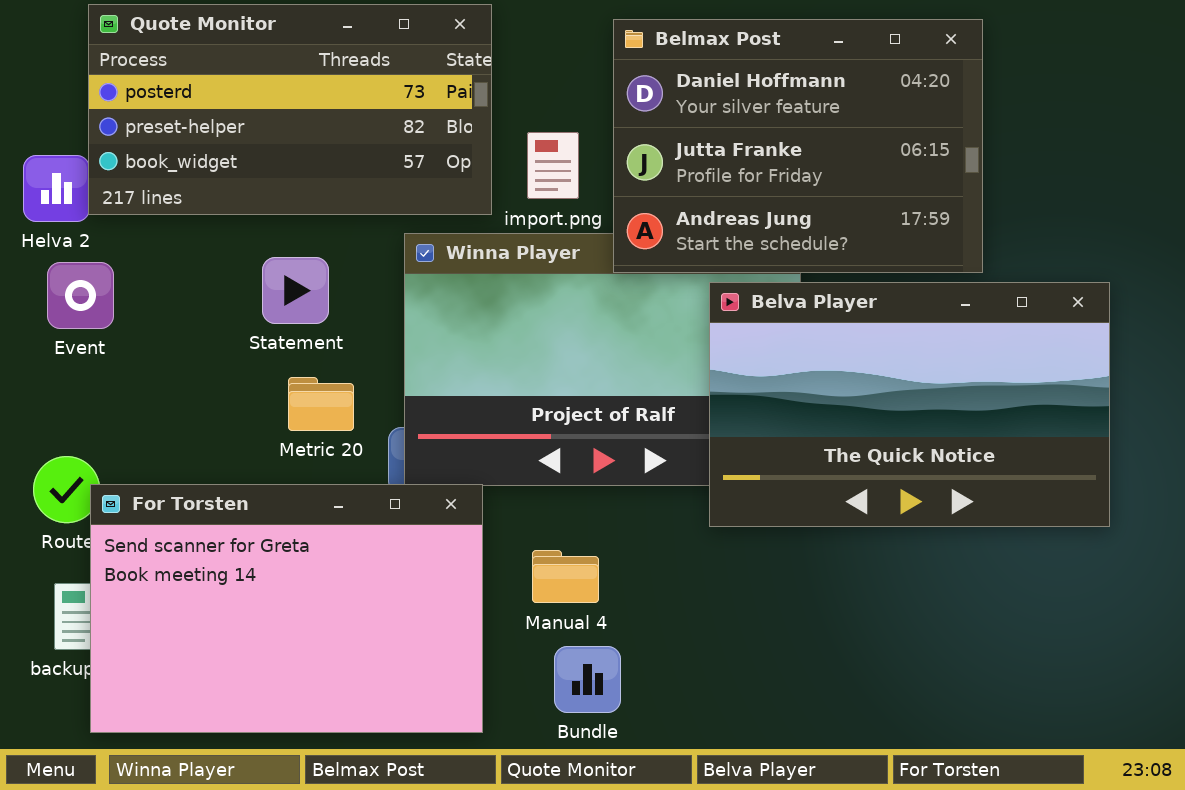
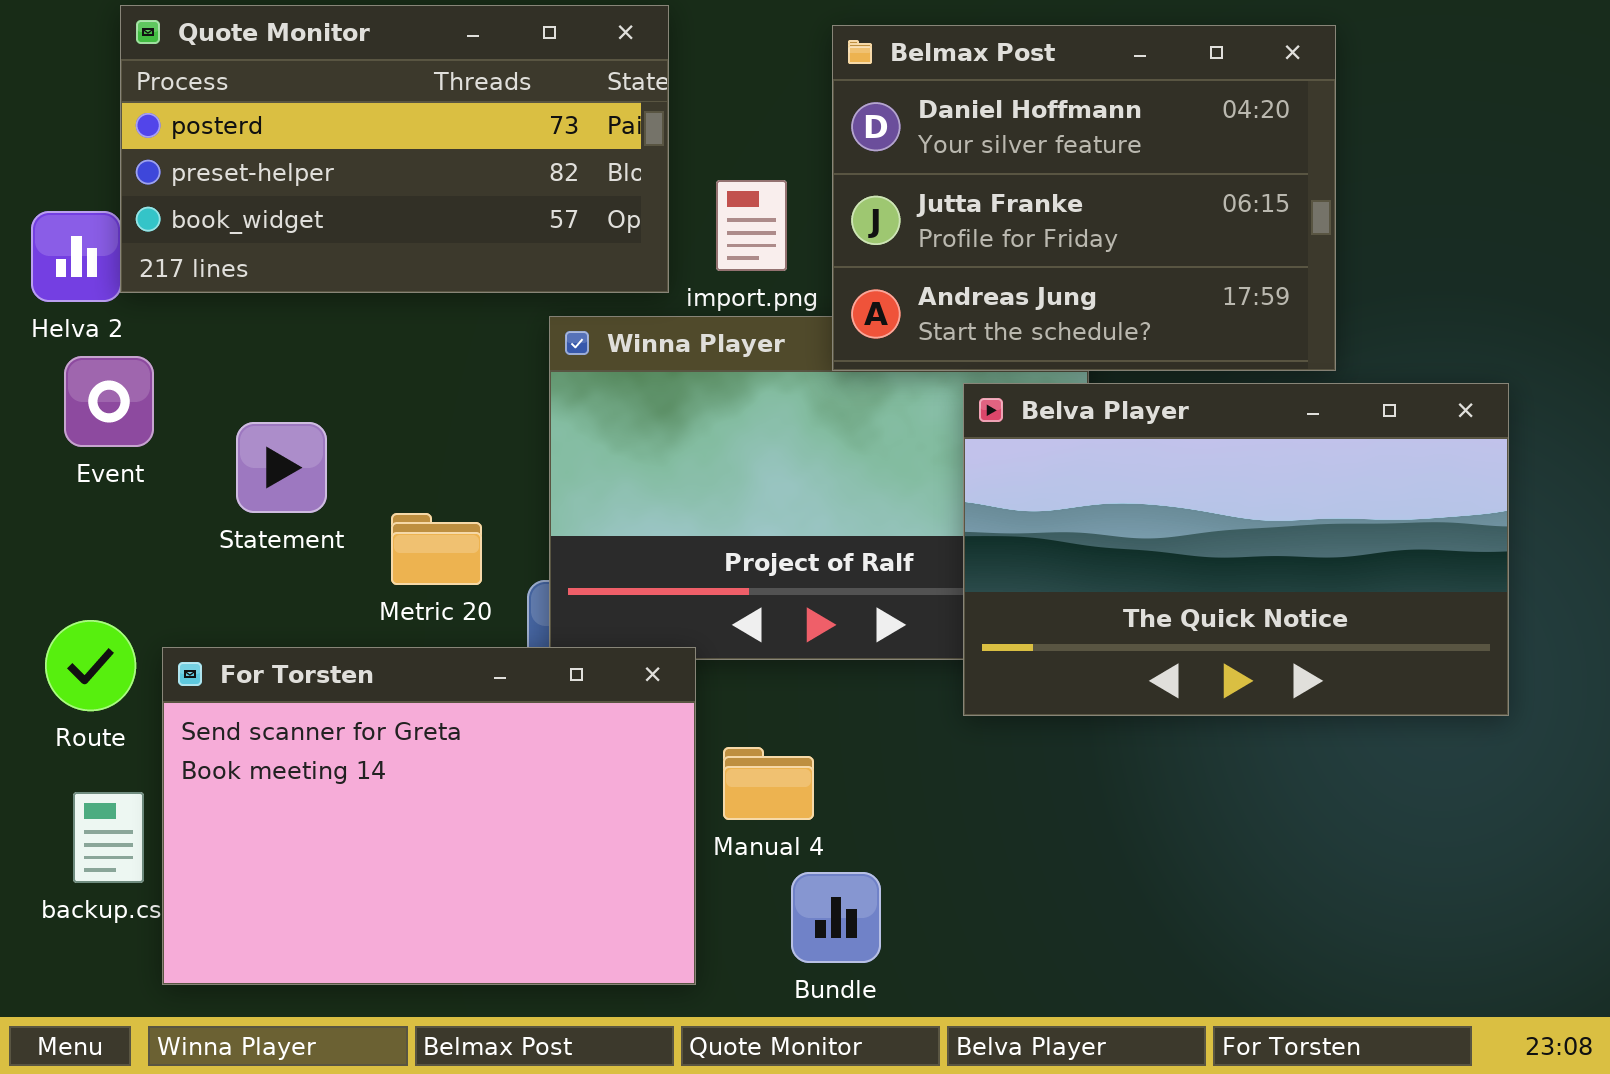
Statement: [262,257,329,324] -> [236,422,327,513], moved
For Torsten: [90,484,483,733] -> [162,647,696,985], moved
Bundle: [554,646,621,713] -> [791,872,881,963], moved

